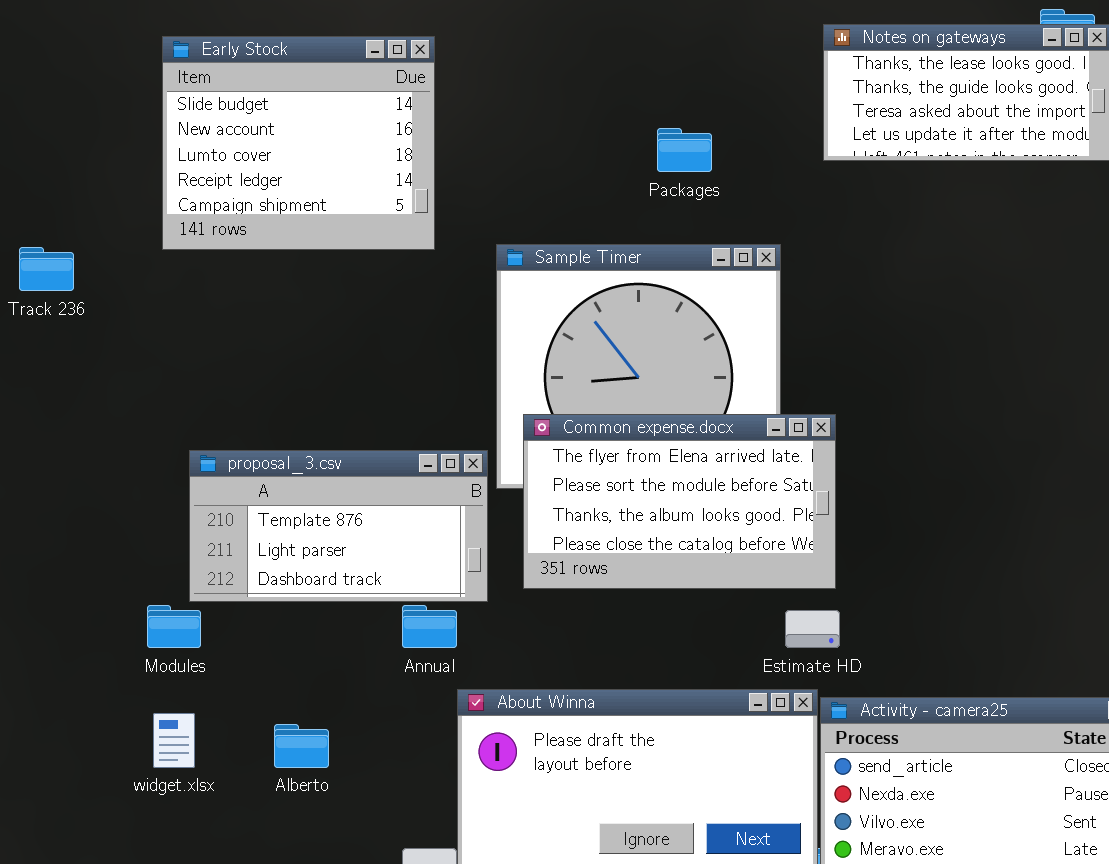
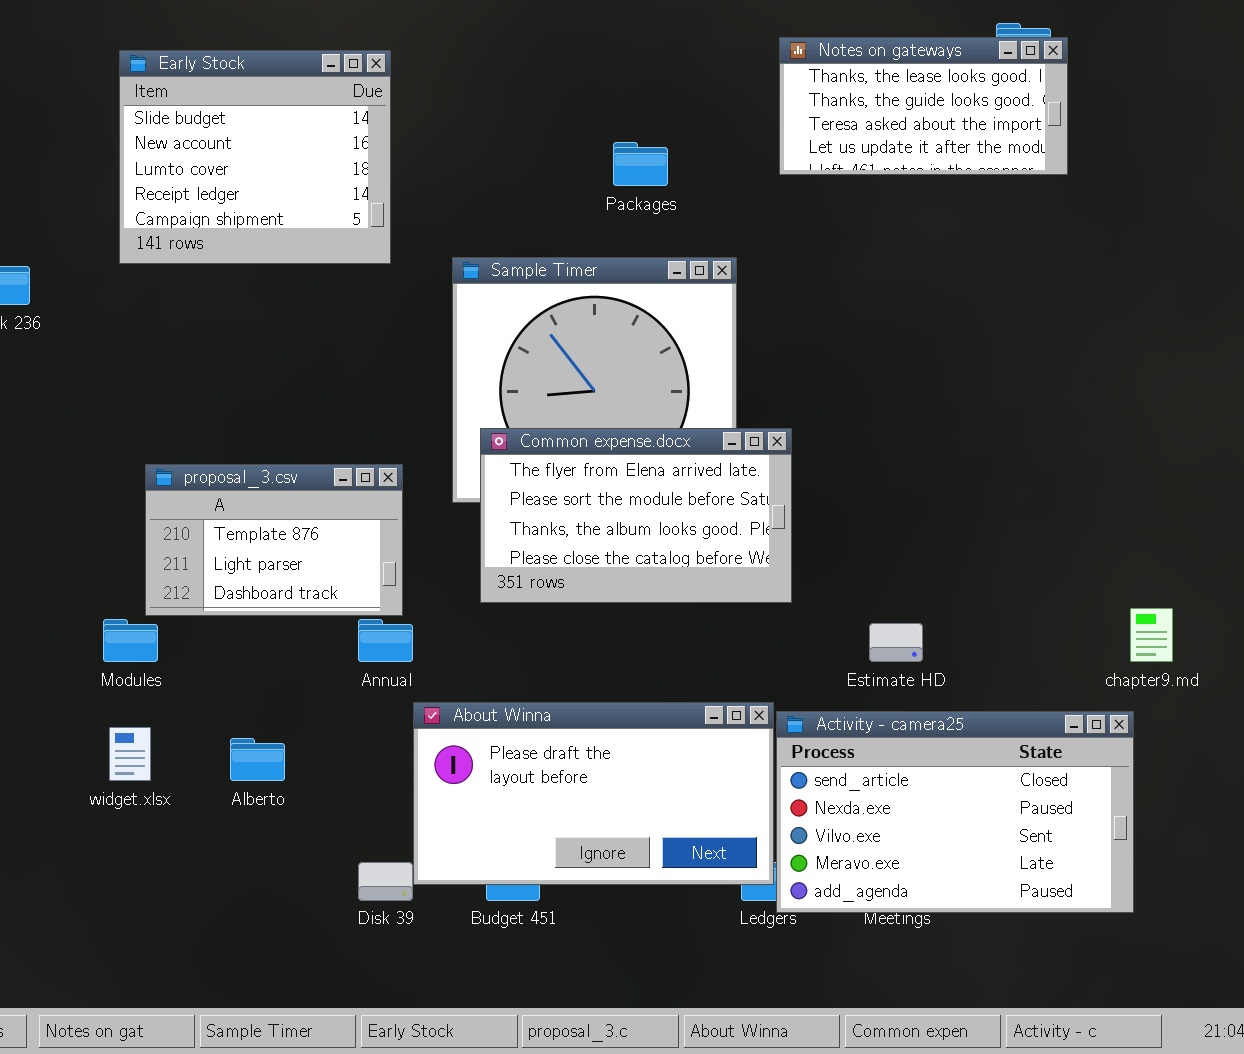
proposal_3.csv: [189,450,488,602] -> [145,464,403,616], resized
Estimate HD: [785,610,840,648] -> [869,623,923,662], moved

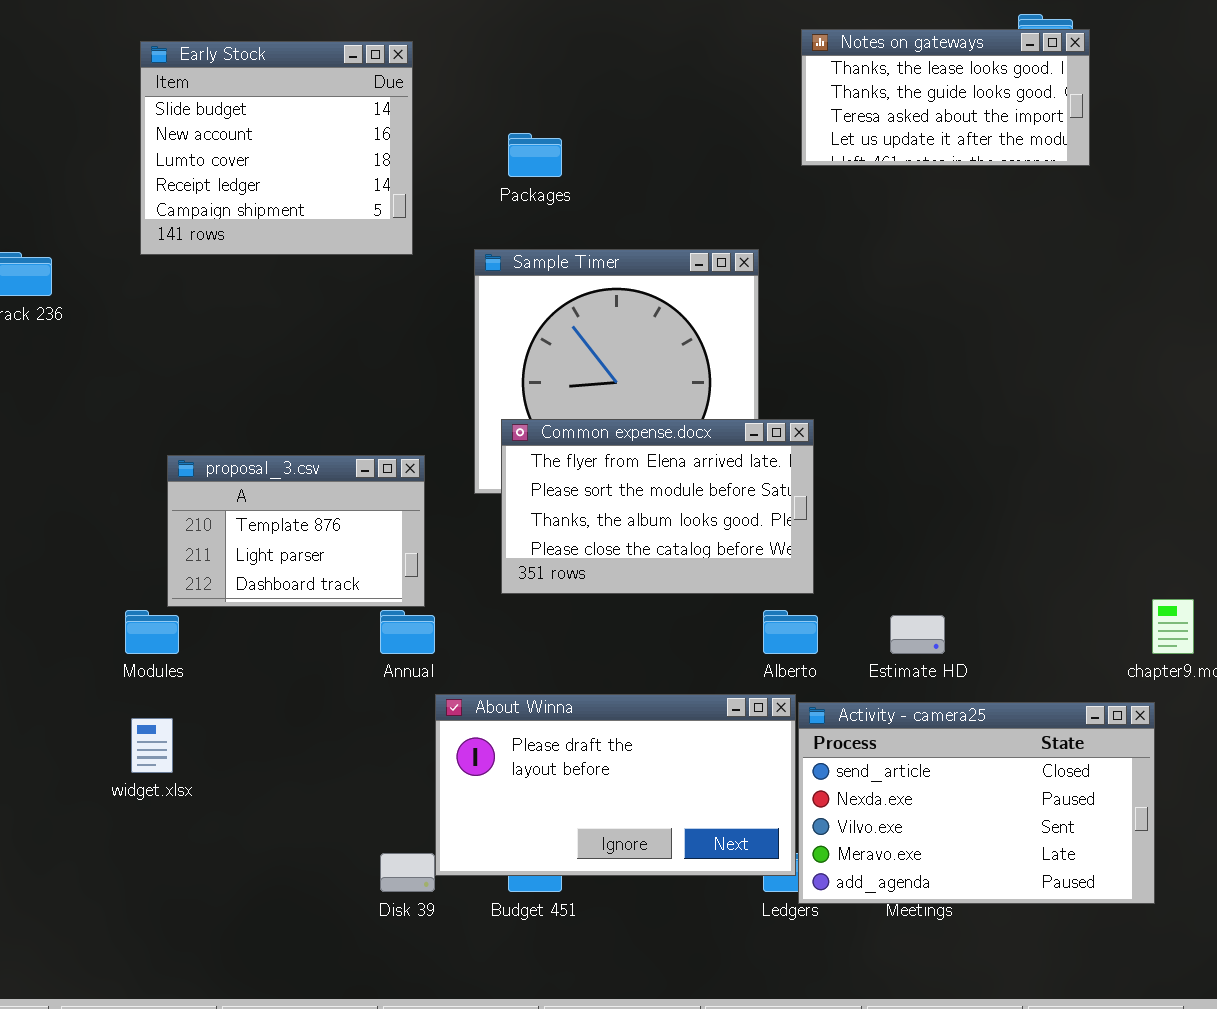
Packages: [613,142,668,186] -> [508,133,562,177], moved
Alberto: [230,738,285,781] -> [763,610,818,654], moved

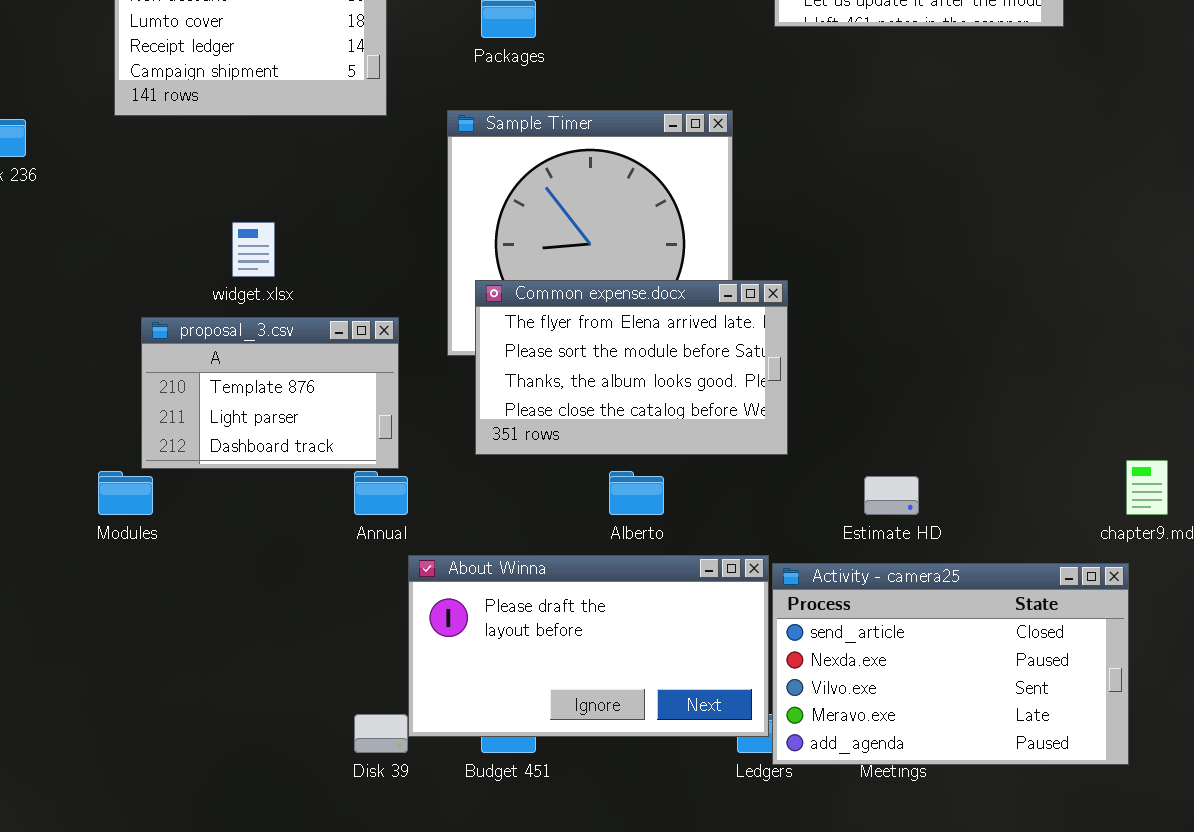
Alberto: [763,610,818,654] -> [609,471,664,515], moved
widget.xlsx: [131,718,173,773] -> [232,222,275,277], moved

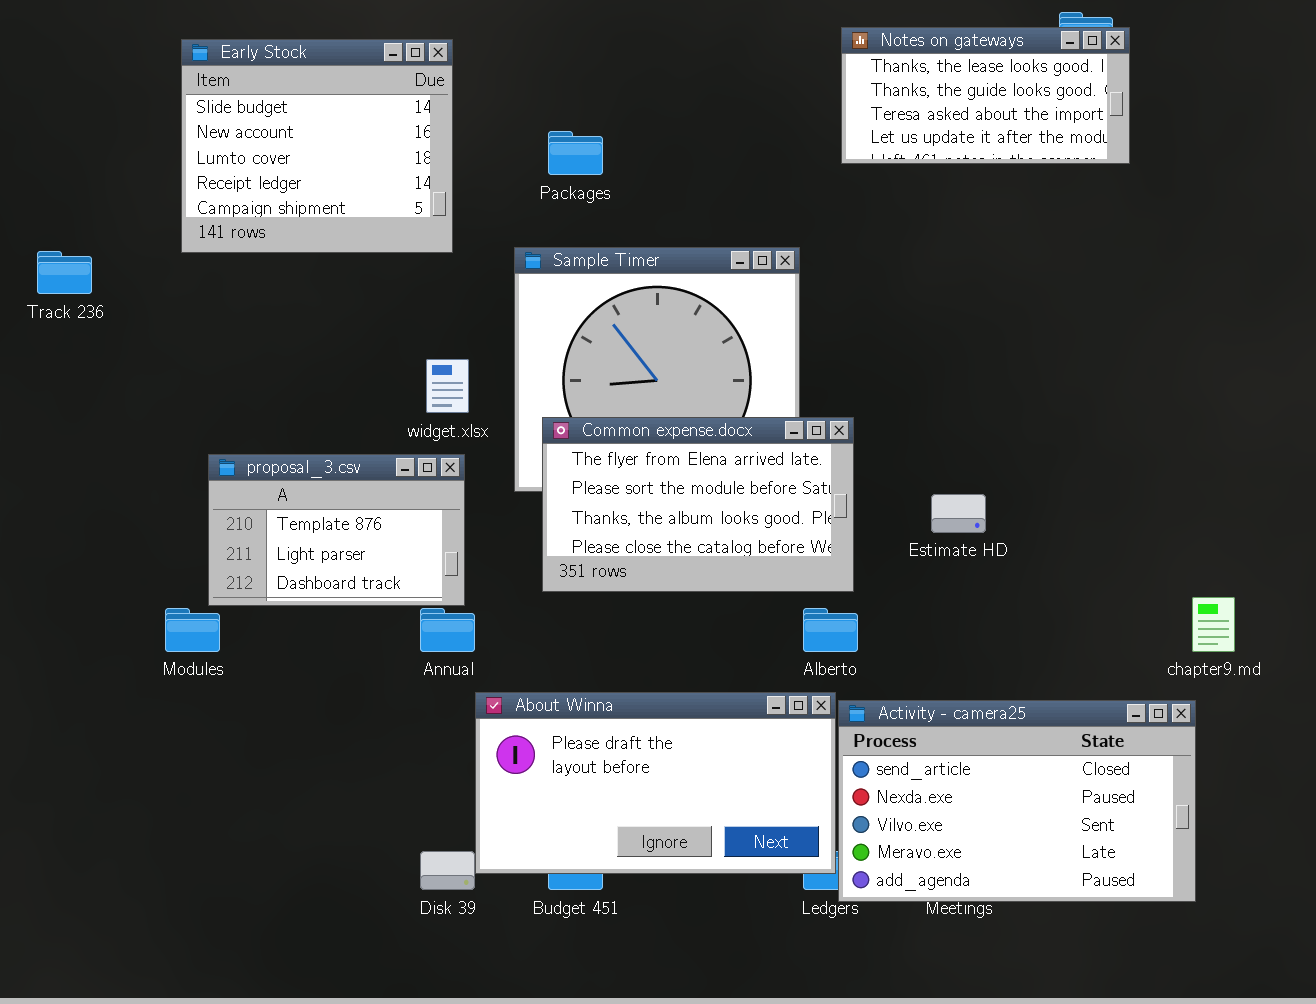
widget.xlsx: [232,222,275,277] -> [426,359,469,413], moved
Alberto: [609,471,664,515] -> [803,608,858,652], moved
Estimate HD: [864,476,919,515] -> [931,494,986,533], moved

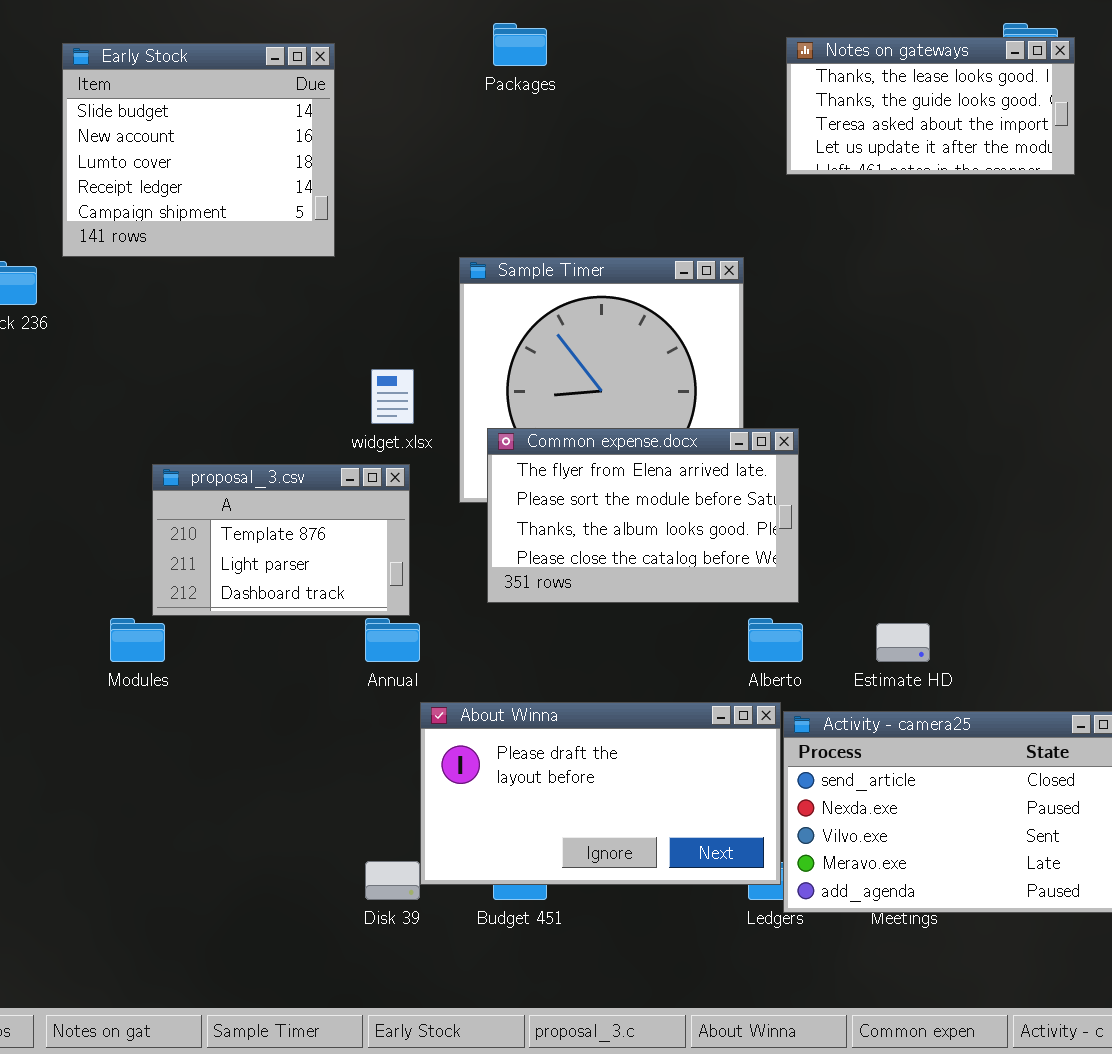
Early Stock: [181,39,453,253] -> [62,43,335,257], moved
Packages: [548,131,603,175] -> [493,23,547,66], moved
Estimate HD: [931,494,986,533] -> [876,623,930,662], moved

